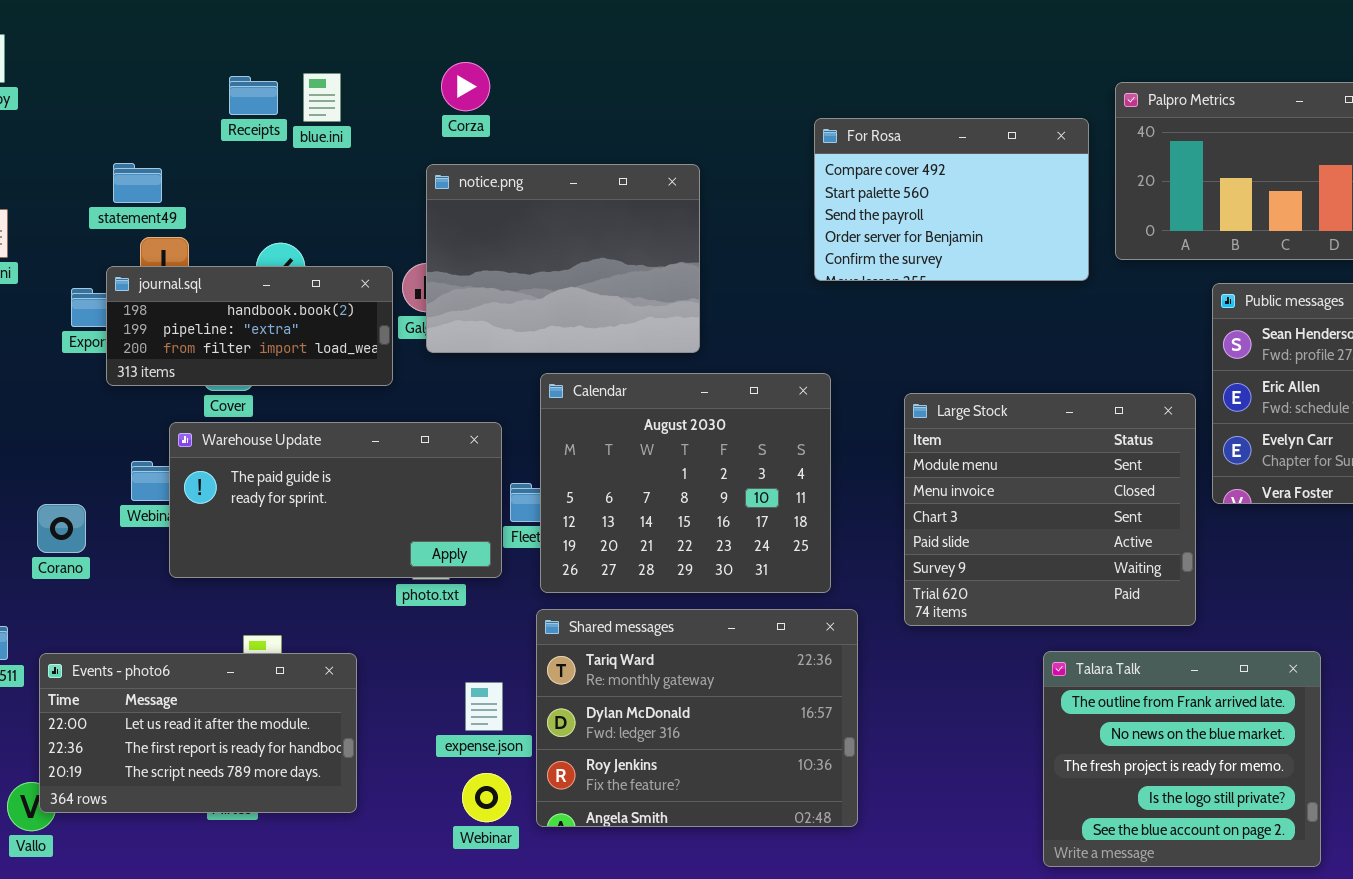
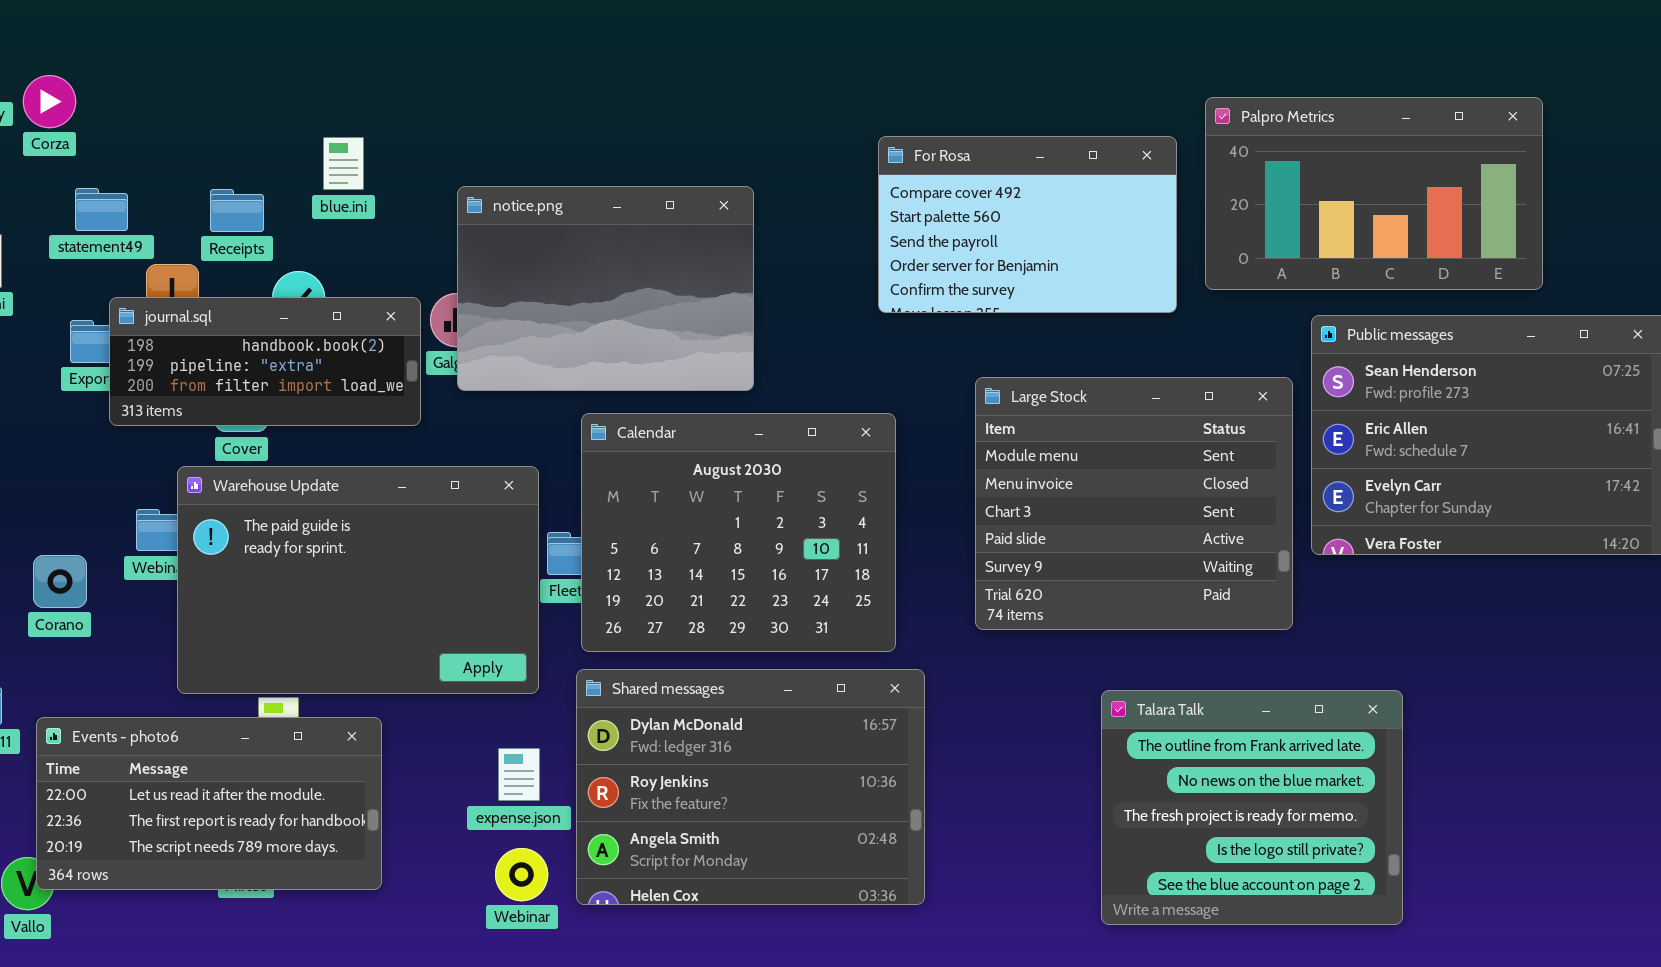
Corza: [441,62,490,111] -> [23,75,76,128], moved
blue.ini: [303,73,341,122] -> [323,137,364,190], moved
Receipts: [229,76,278,115] -> [210,189,264,232], moved
statement49: [113,163,162,203] -> [75,188,128,231], moved
Large Stock: [904,393,1196,626] -> [975,377,1293,630], moved
Warehouse Update: [169,422,502,578] -> [177,466,539,694], resized
Shared messages: [536,609,858,827] -> [576,669,925,905], scrolled down 1 row
Talara Talk: [1043,651,1321,867] -> [1101,690,1403,925], moved

